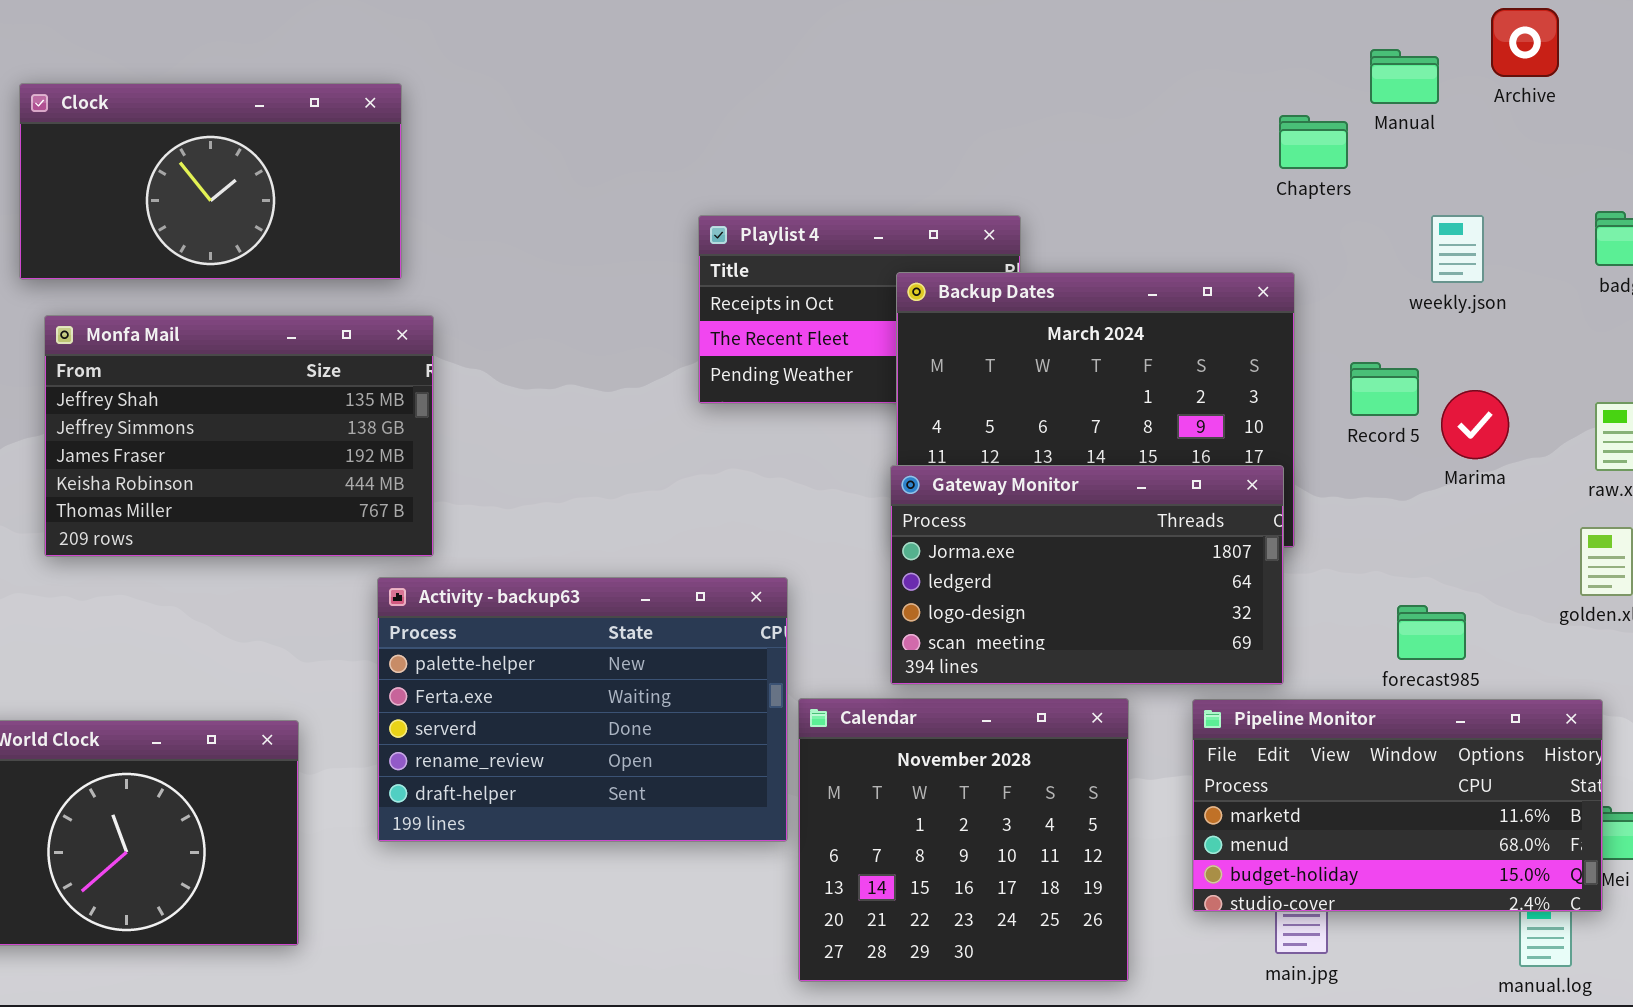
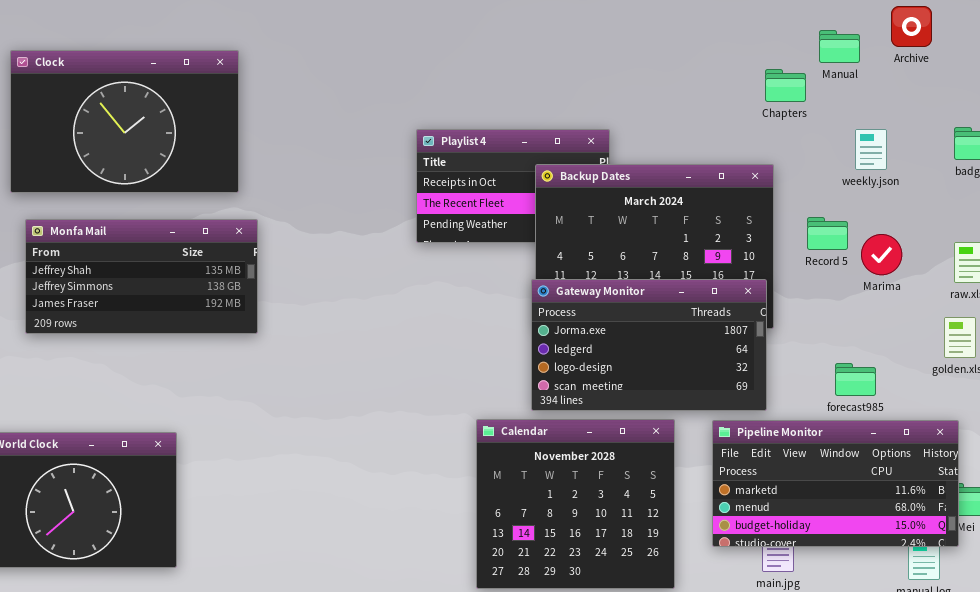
Clock: [19,83,402,280] -> [10,50,239,193], resized
Monfa Mail: [44,315,434,557] -> [25,219,258,334], resized
Activity - backup63: [377,577,788,842] -> none, closed

